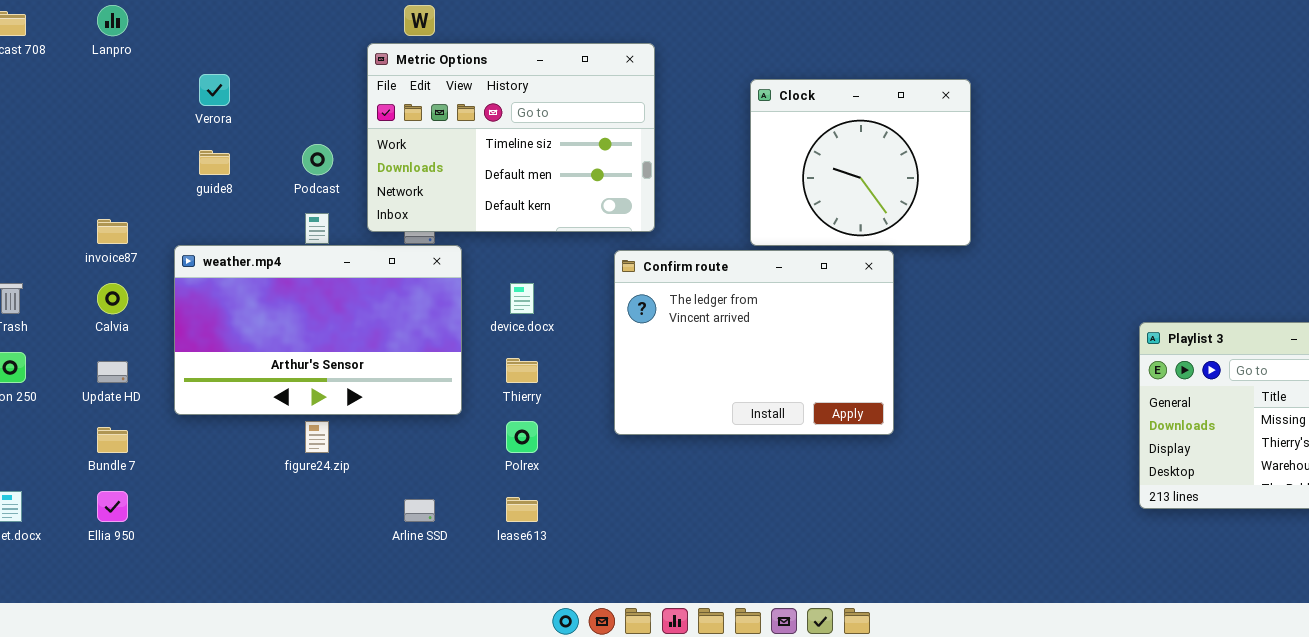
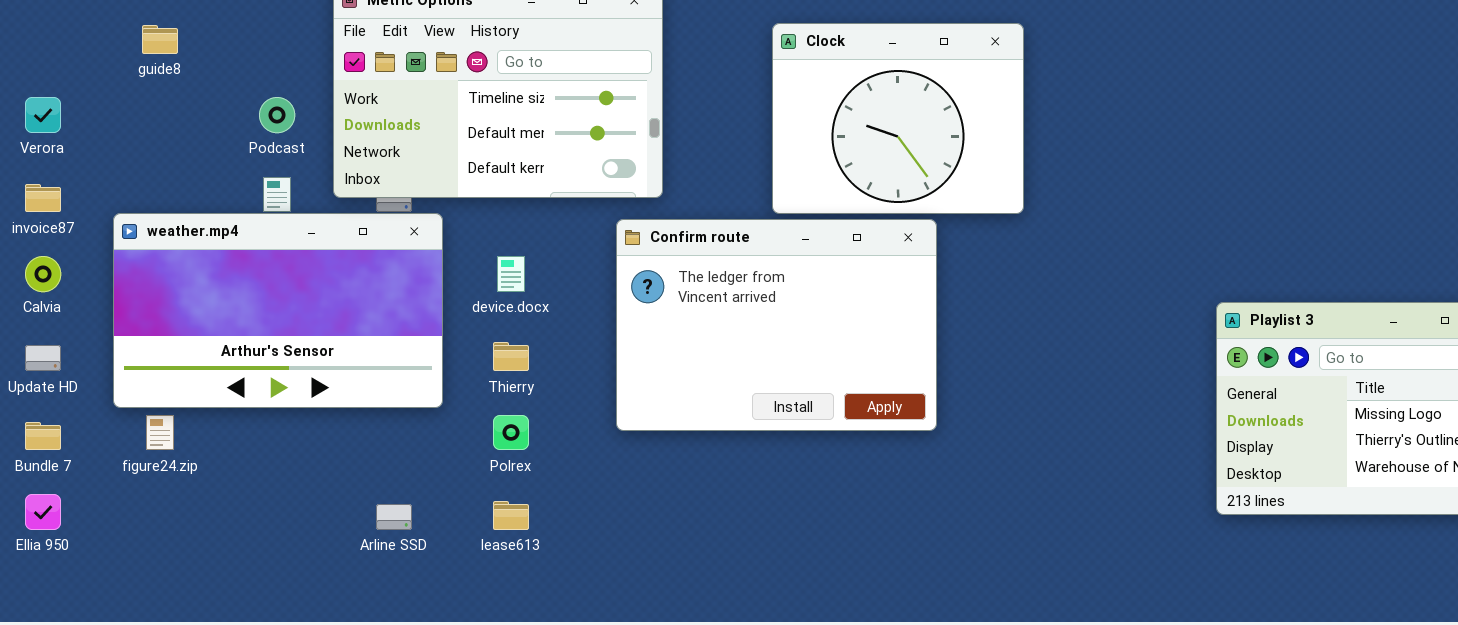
Verora: [199,74,230,106] -> [25,97,61,133], moved
guide8: [199,150,230,175] -> [142,25,178,54], moved
figure24.zip: [305,421,329,453] -> [146,415,174,450], moved

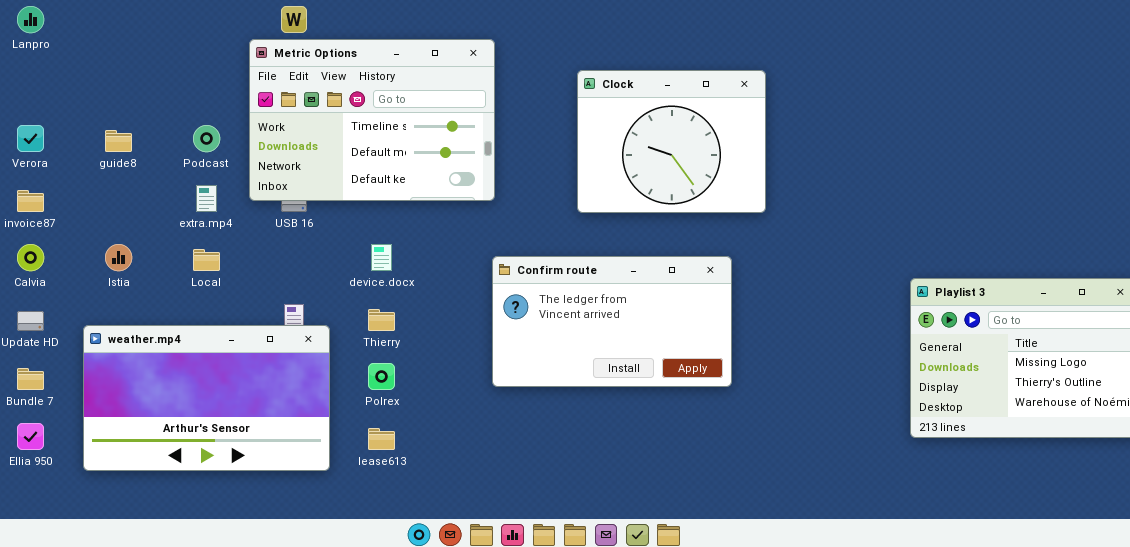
guide8: [142,25,178,54] -> [105,130,132,152], moved
weather.mp4: [113,213,443,408] -> [83,325,330,471], moved
Confirm route: [616,219,937,431] -> [492,256,732,387], moved, resized

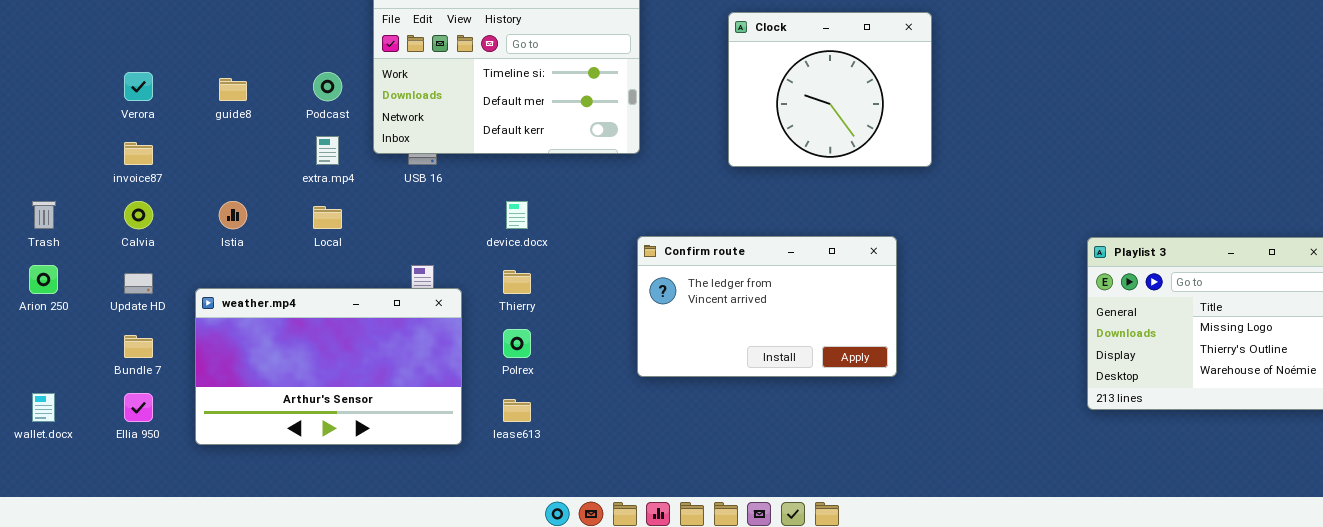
Confirm route: [492,256,732,387] -> [637,236,897,377], moved

